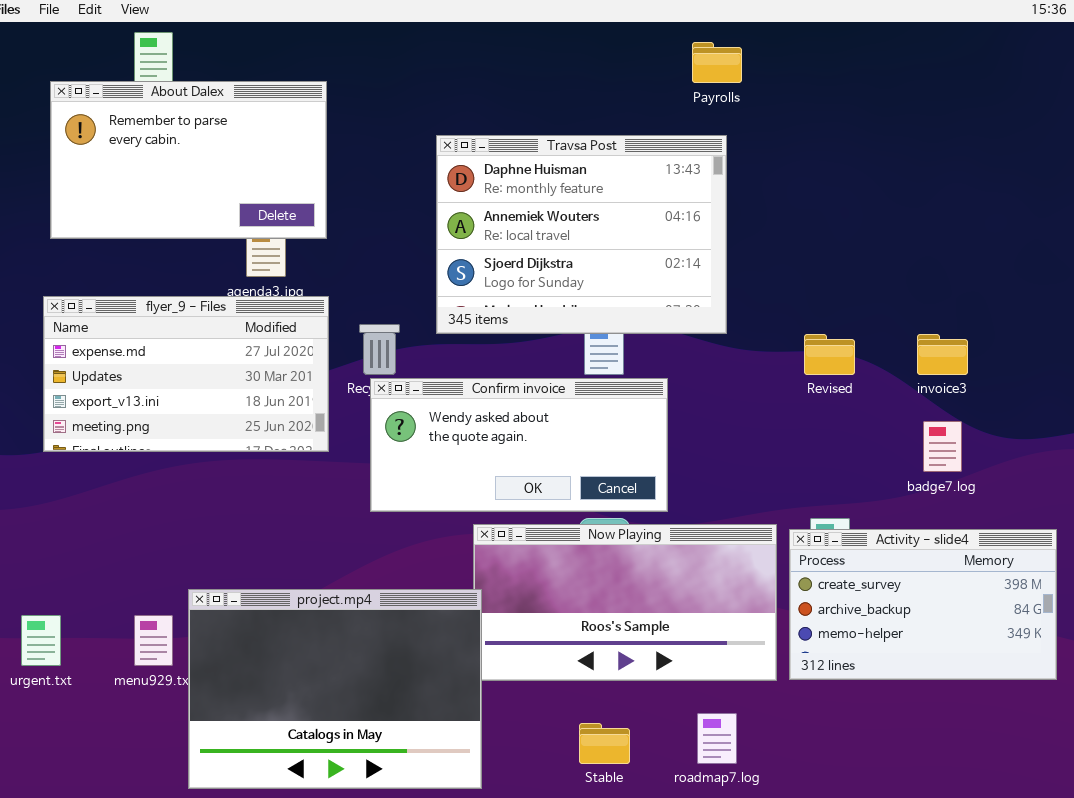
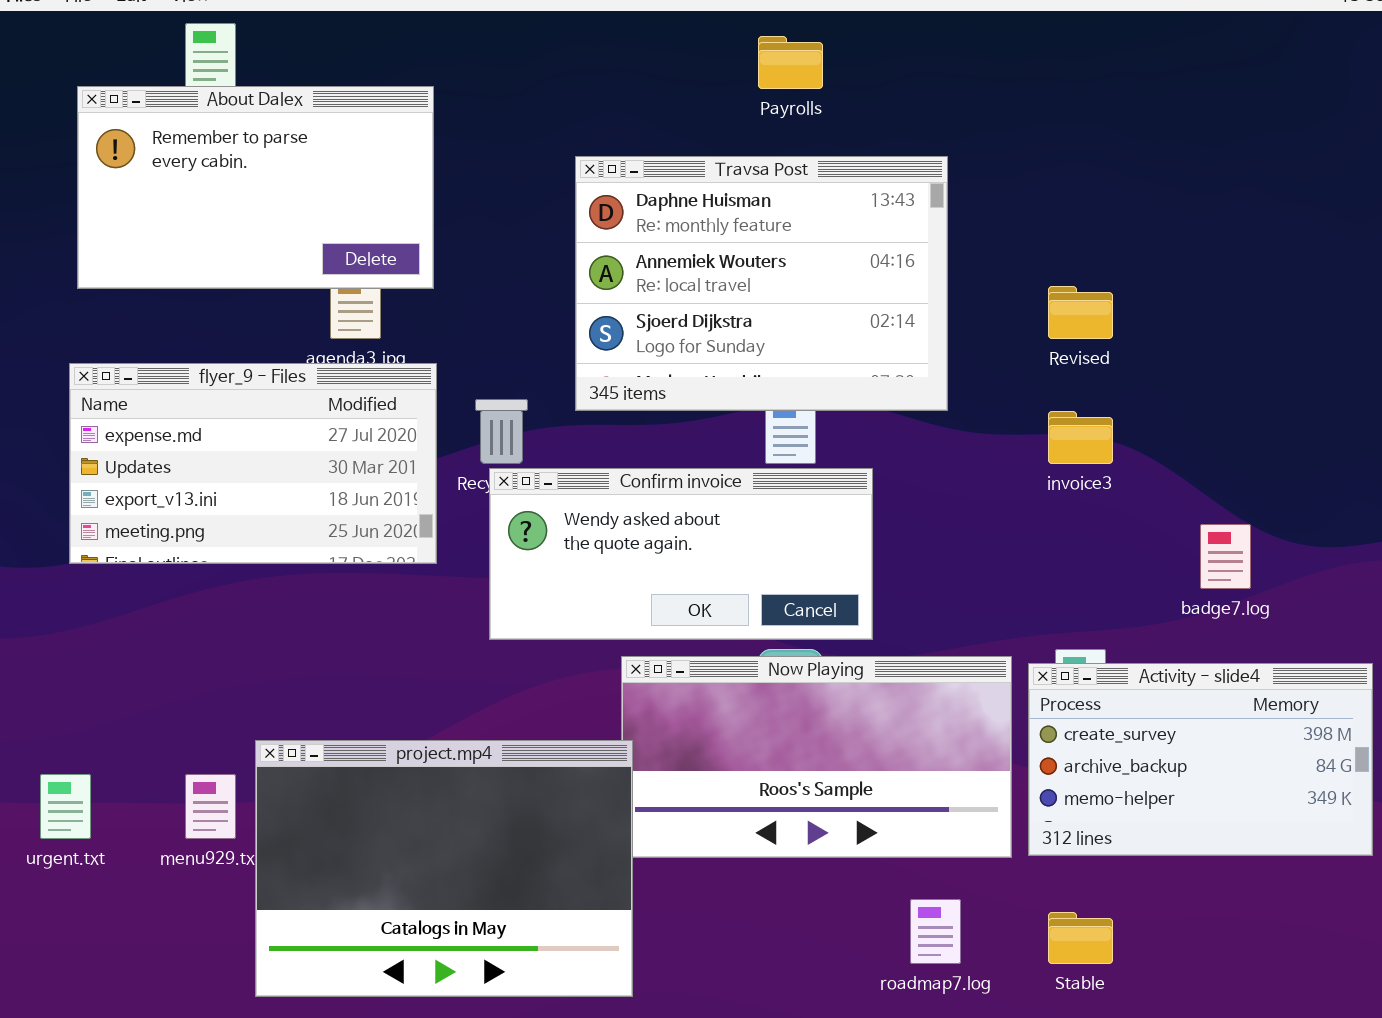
Payrolls: [692,42,742,83] -> [758,36,823,89], moved
Revised: [804,334,855,375] -> [1048,286,1113,339], moved
invoice3: [917,334,968,375] -> [1048,411,1113,464], moved
Stable: [579,723,630,764] -> [1048,912,1113,964], moved

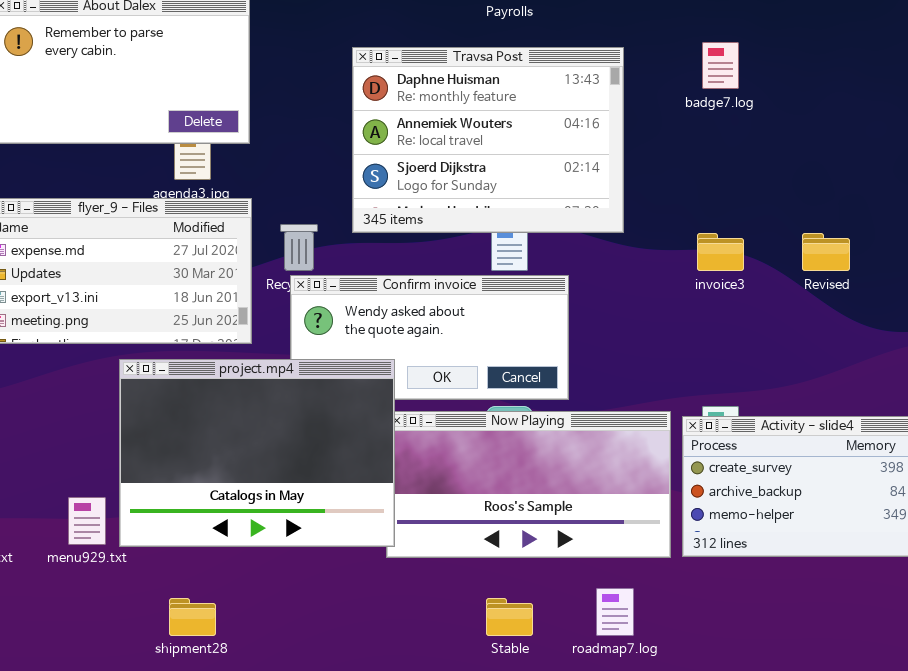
Revised: [1048,286,1113,339] -> [802,233,850,271], moved
badge7.log: [1200,524,1251,589] -> [702,42,739,89], moved
project.mp4: [255,740,633,997] -> [119,359,395,547], moved
Stable: [1048,912,1113,964] -> [486,598,533,636], moved

